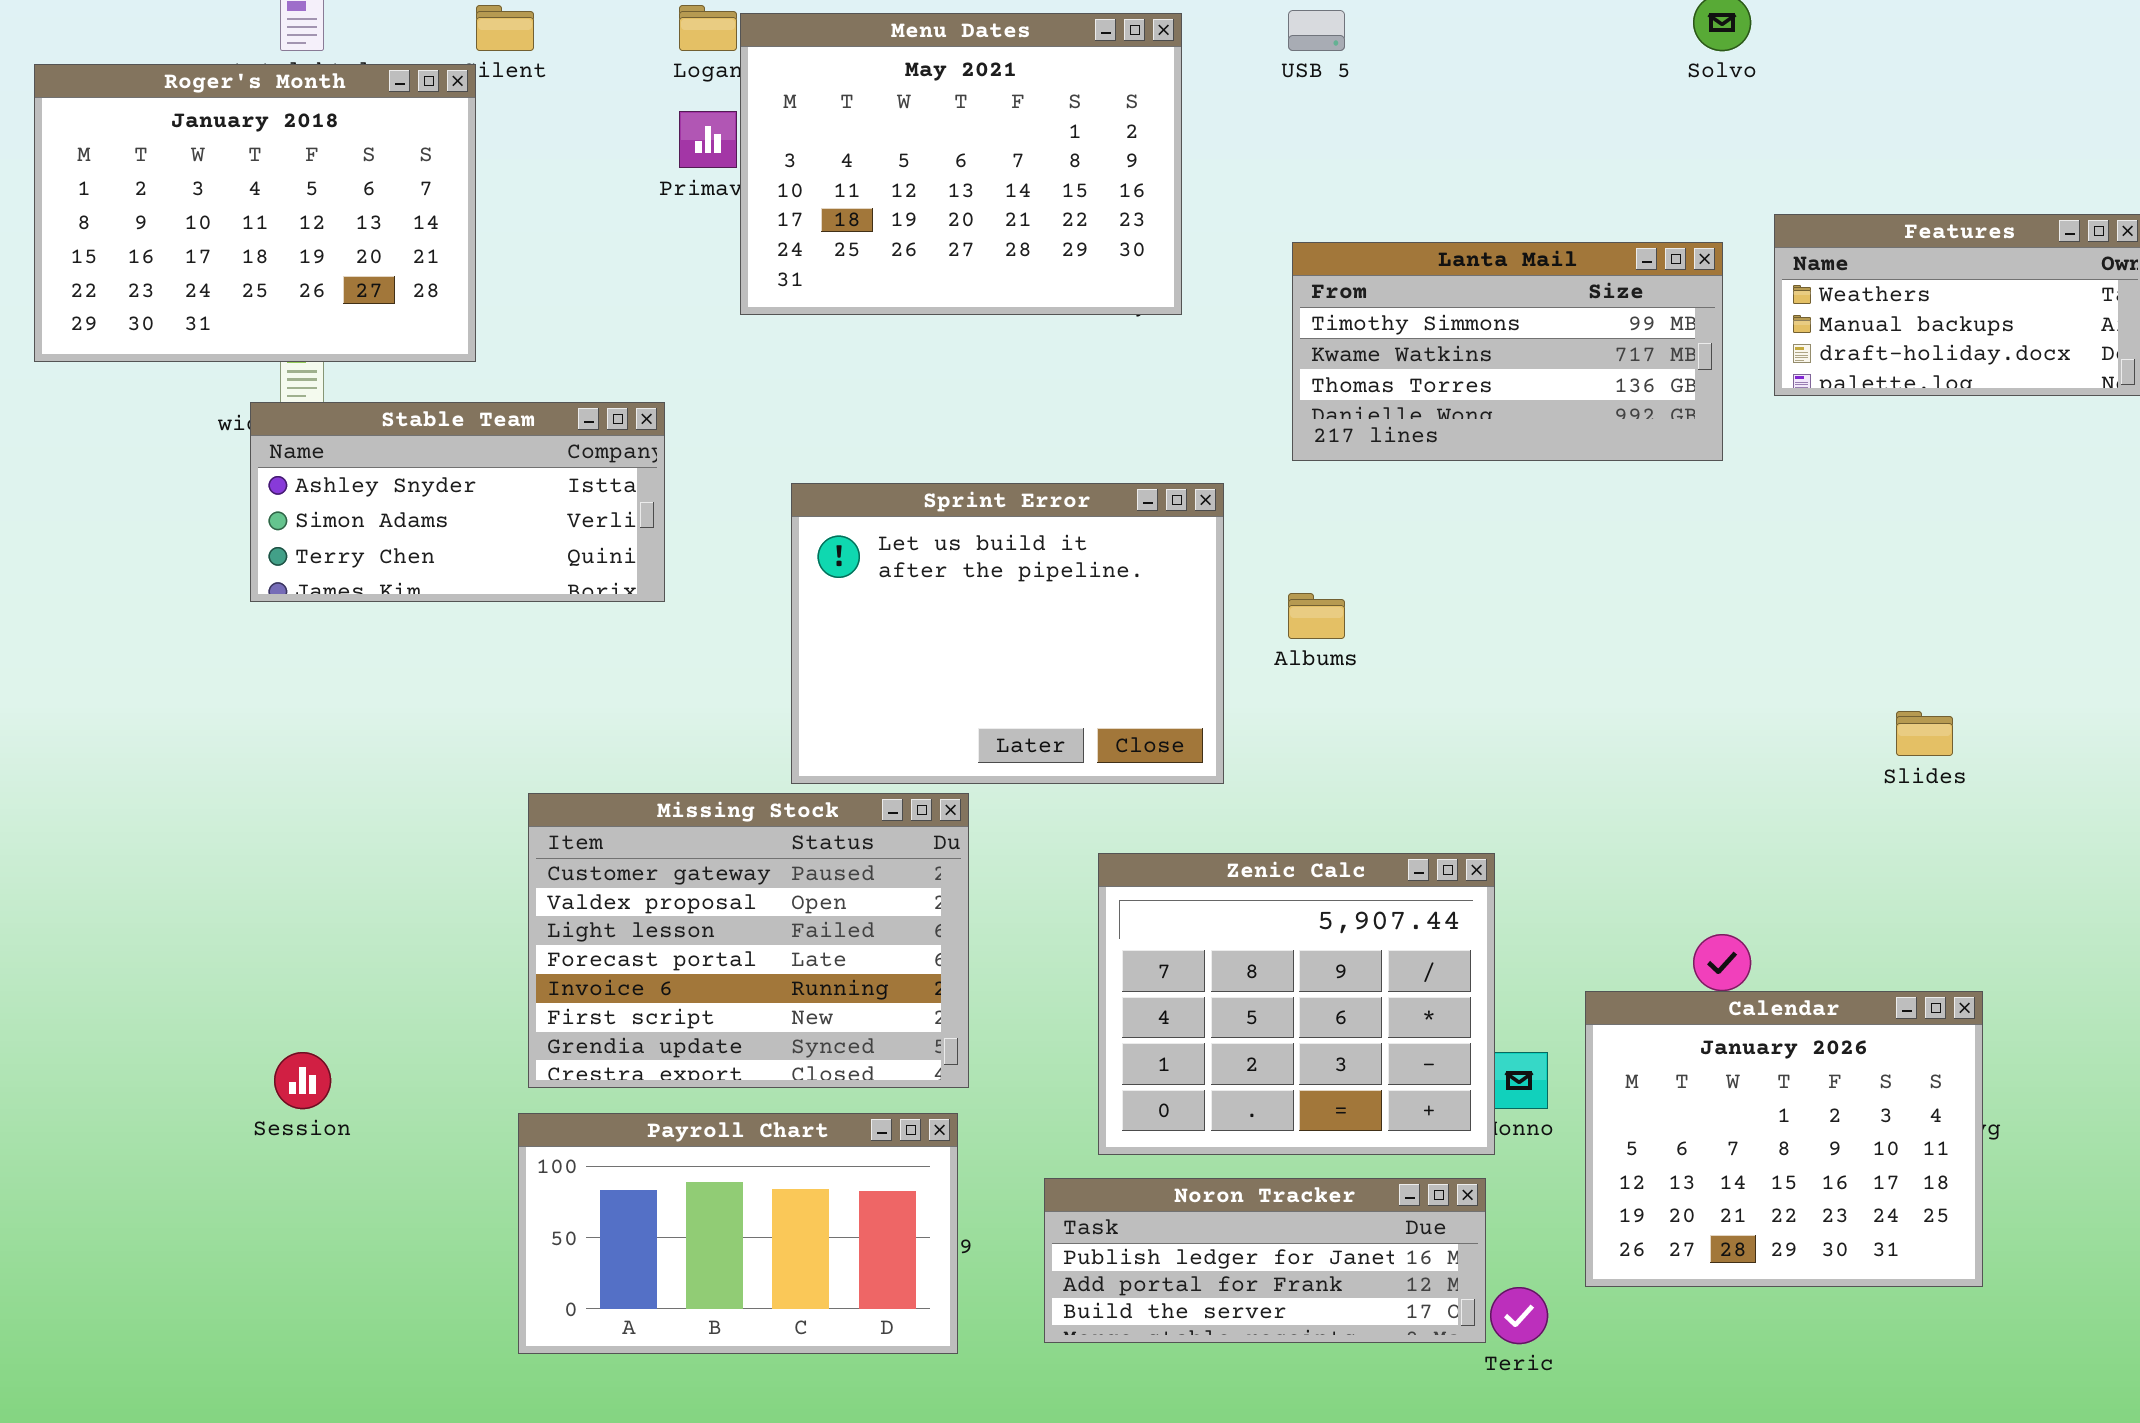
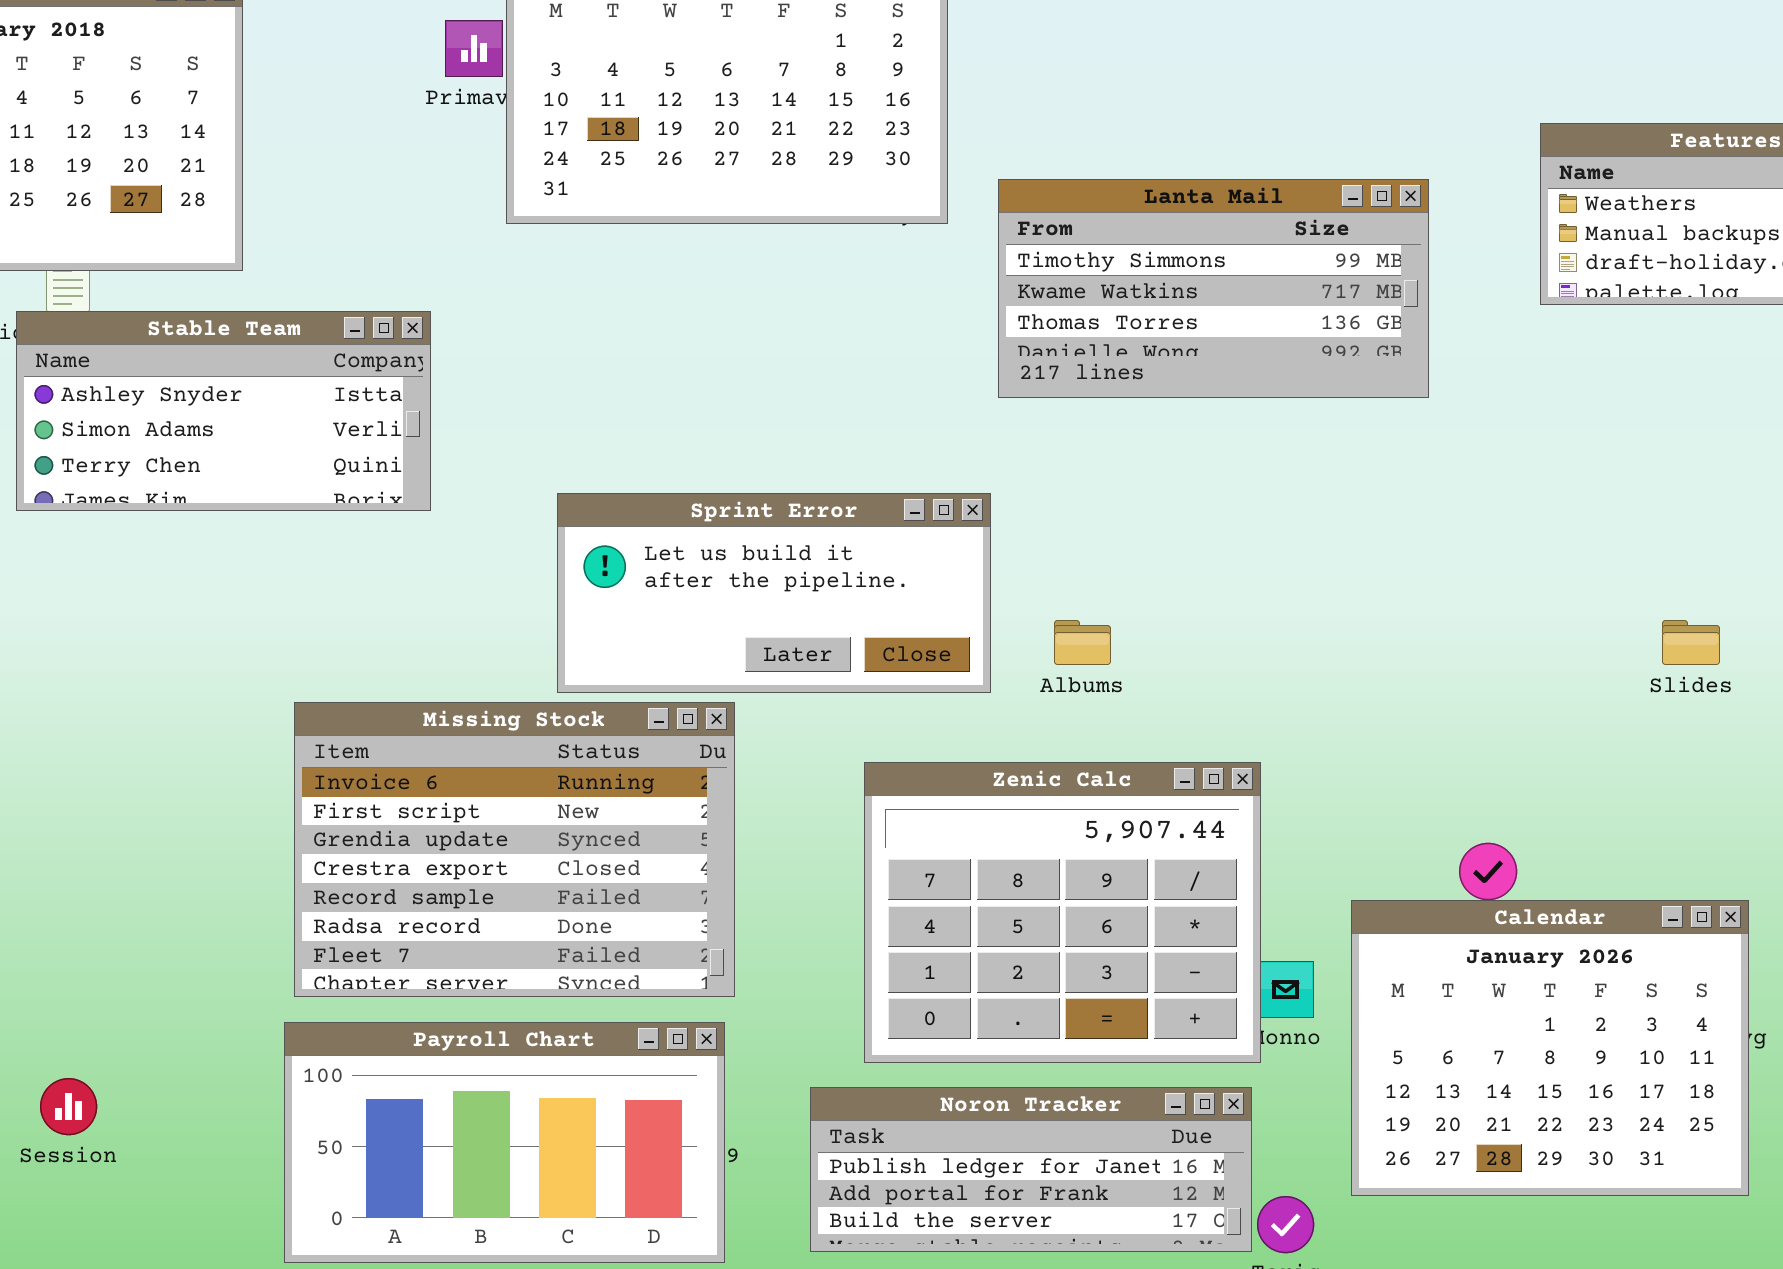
Lanta Mail: [1292,242,1723,461] -> [998,179,1429,398], moved
Sprint Error: [791,483,1224,784] -> [557,493,991,693], resized
Albums: [1288,593,1345,639] -> [1054,620,1111,665], moved
Missing Stock: [528,793,969,1088] -> [294,702,735,997], scrolled down 4 rows
Session: [274,1052,331,1109] -> [40,1078,97,1135], moved

